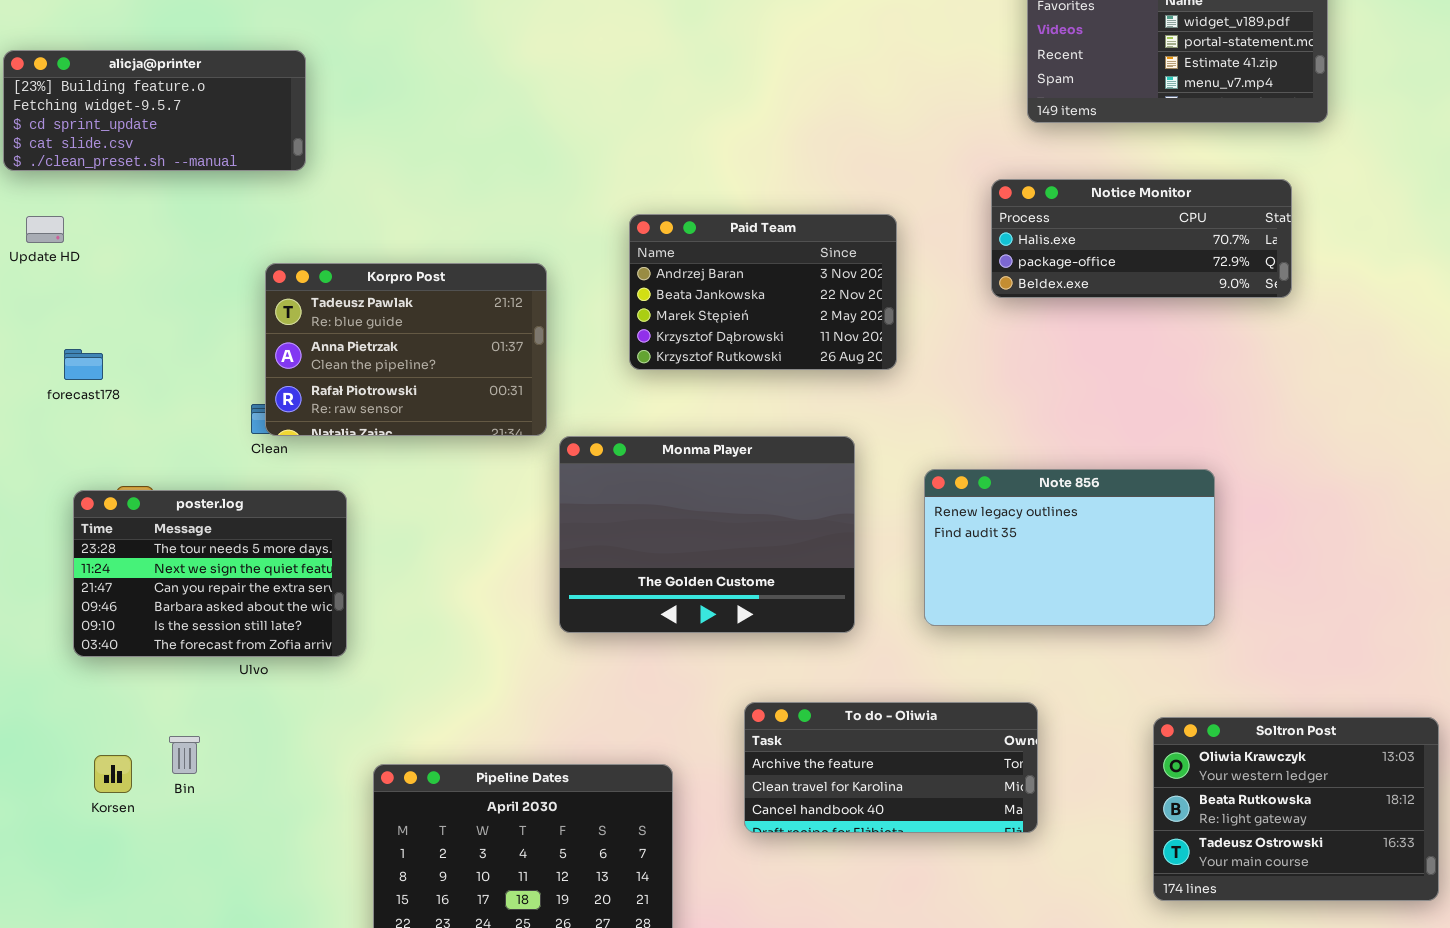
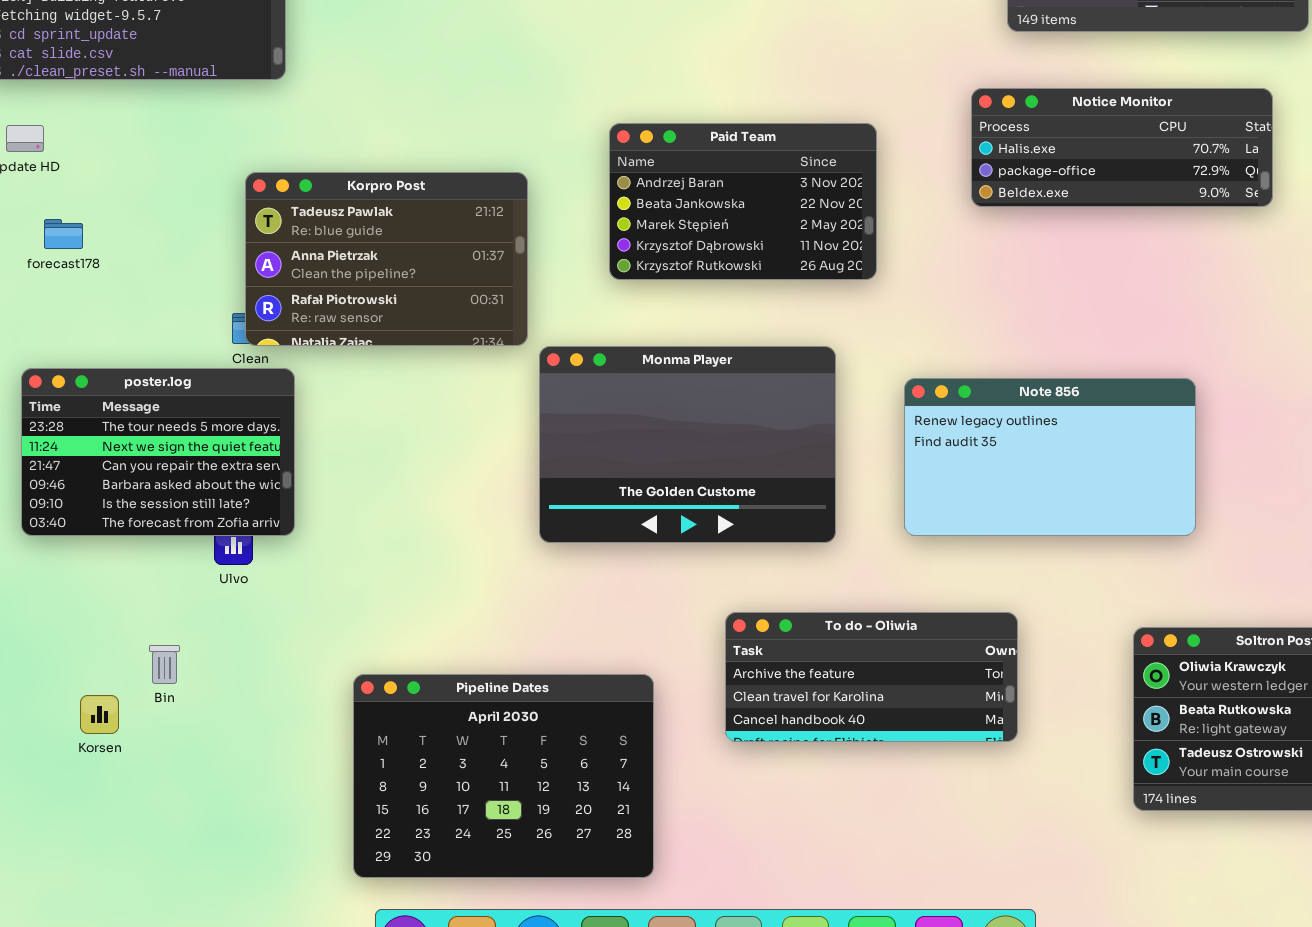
forecast178: [64,349,103,380] -> [44,219,83,249], moved
poster.log: [73,490,347,657] -> [21,368,295,536], moved
Korsen: [94,755,132,793] -> [80,695,119,734], moved

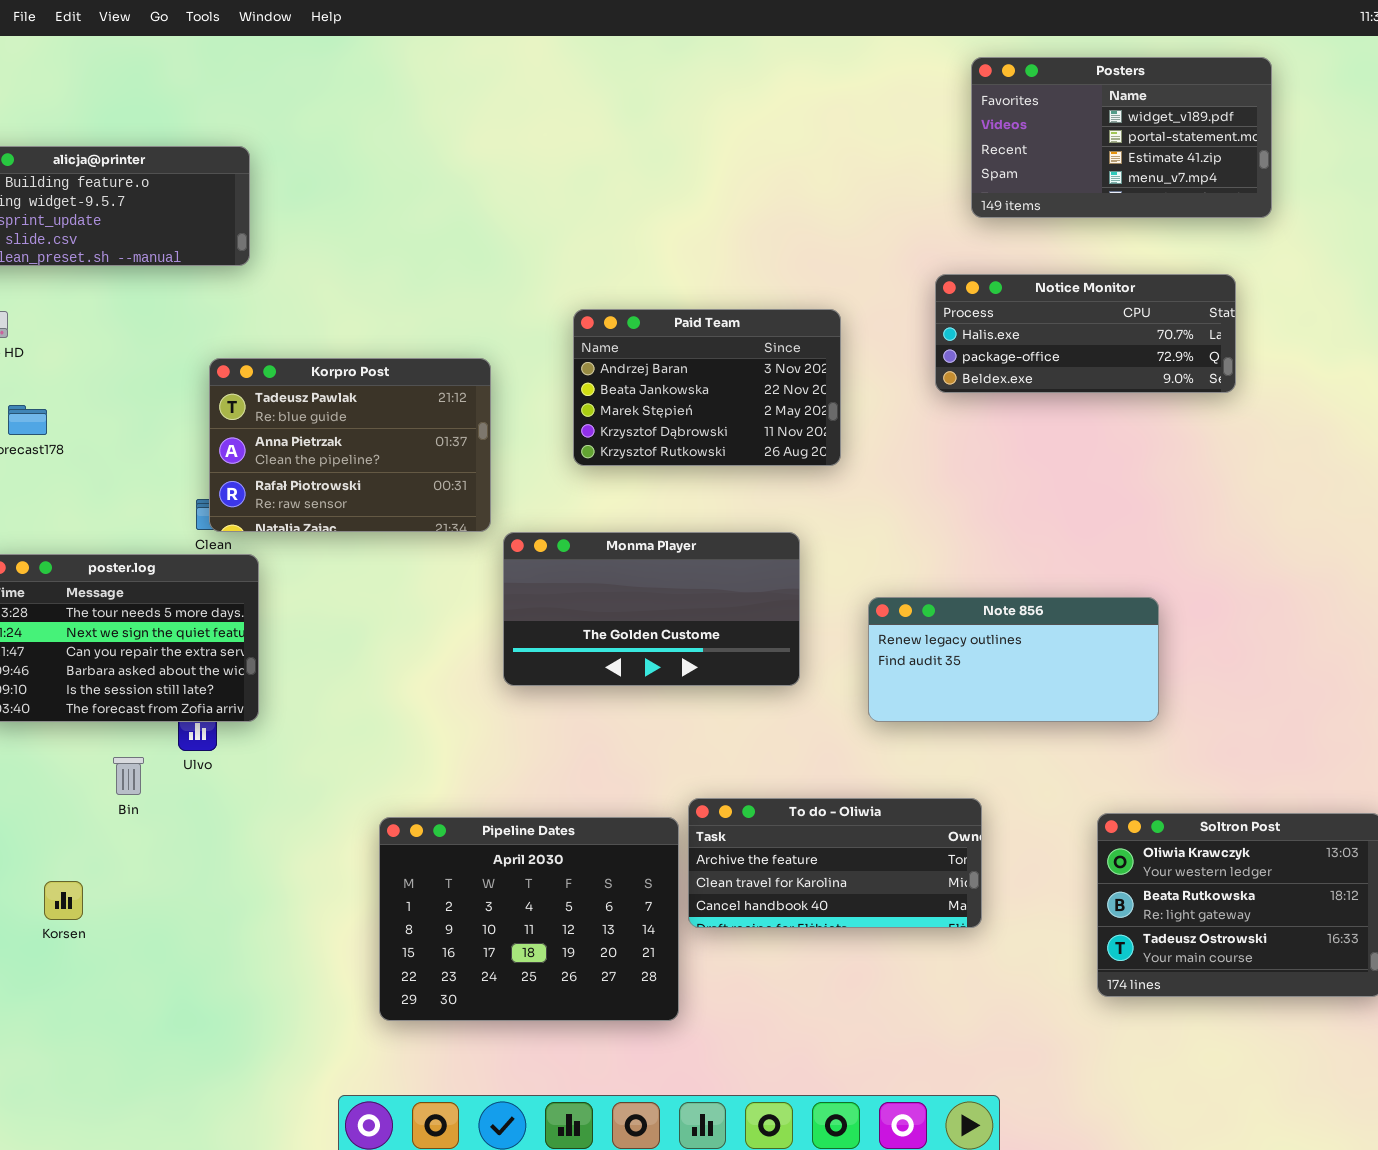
Monma Player: [539,346,836,543] -> [503,532,800,686], resized
Note 856: [904,378,1196,536] -> [868,597,1159,722], resized
Bin: [149,645,180,684] -> [113,757,144,795], moved
Pipeline Dates: [353,674,654,878] -> [379,817,679,1021], moved

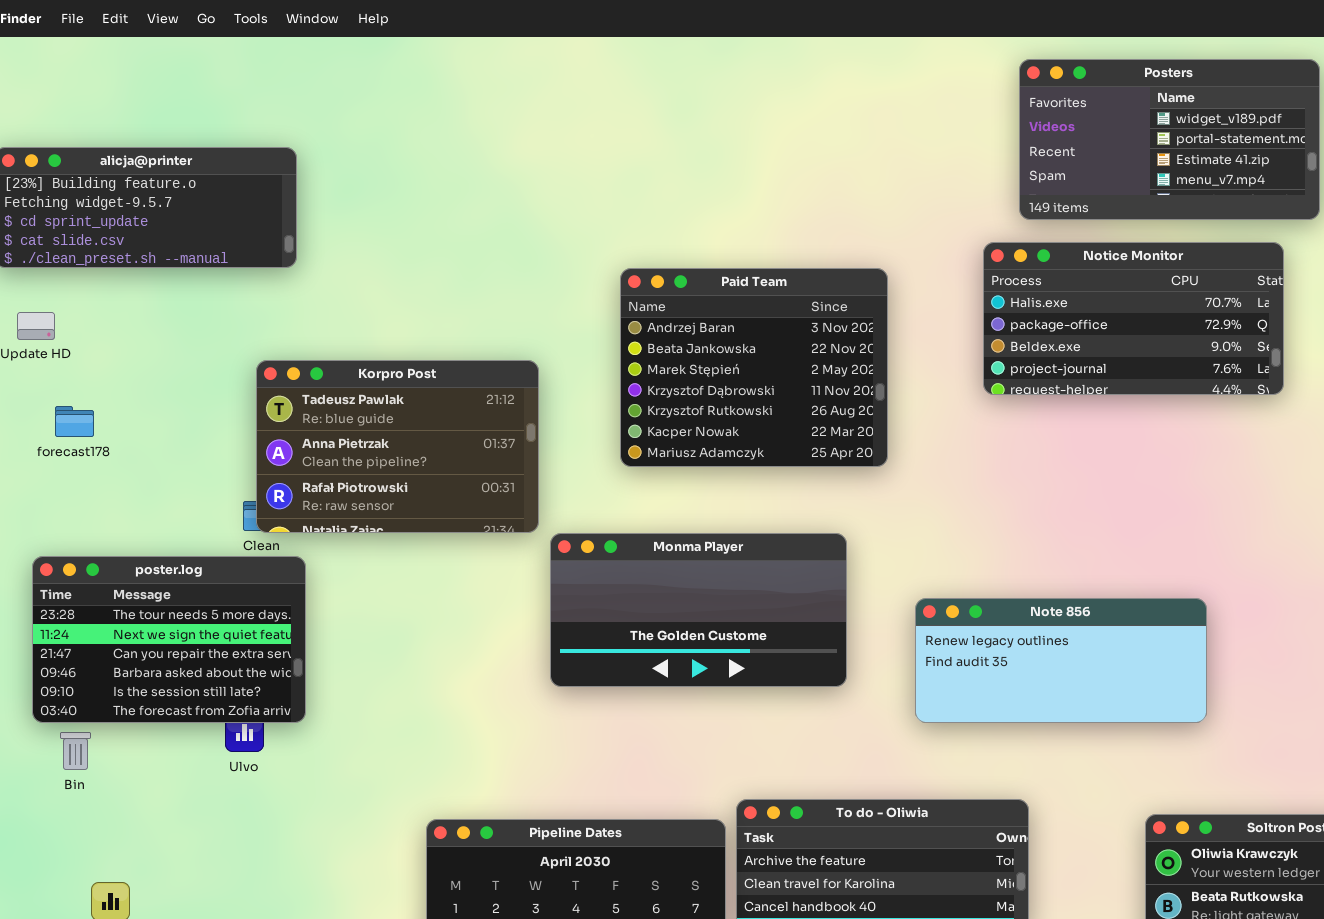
Notice Monitor: [935,274,1236,393] -> [983,242,1284,395], resized
Paid Team: [573,309,841,466] -> [620,268,888,467], resized
Bin: [113,757,144,795] -> [60,732,91,770], moved

